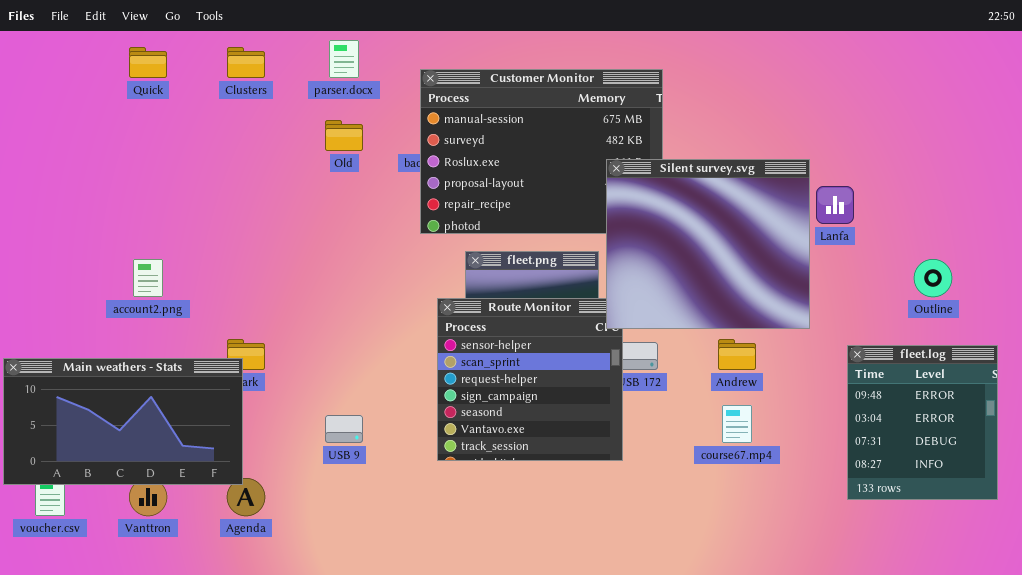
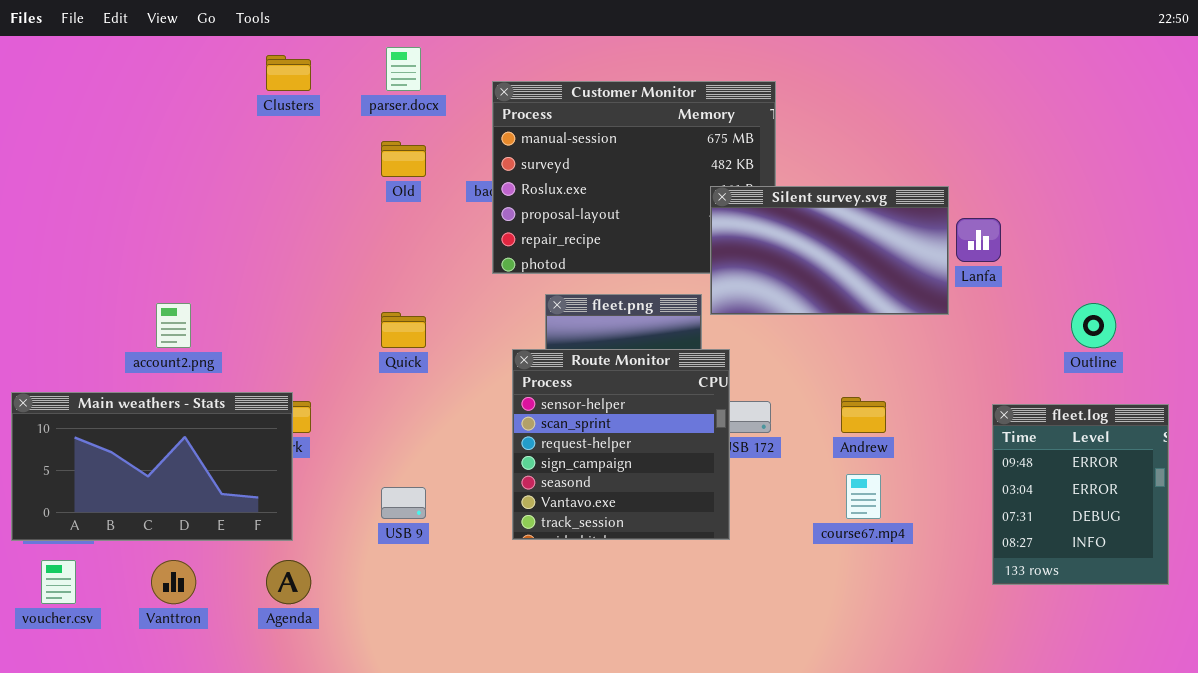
Quick: [129,47,167,78] -> [381,312,426,348], moved
Silent survey.svg: [606,159,810,329] -> [710,186,949,315], resized
Main weathers - Stats: [3,358,243,485] -> [11,392,293,541], moved

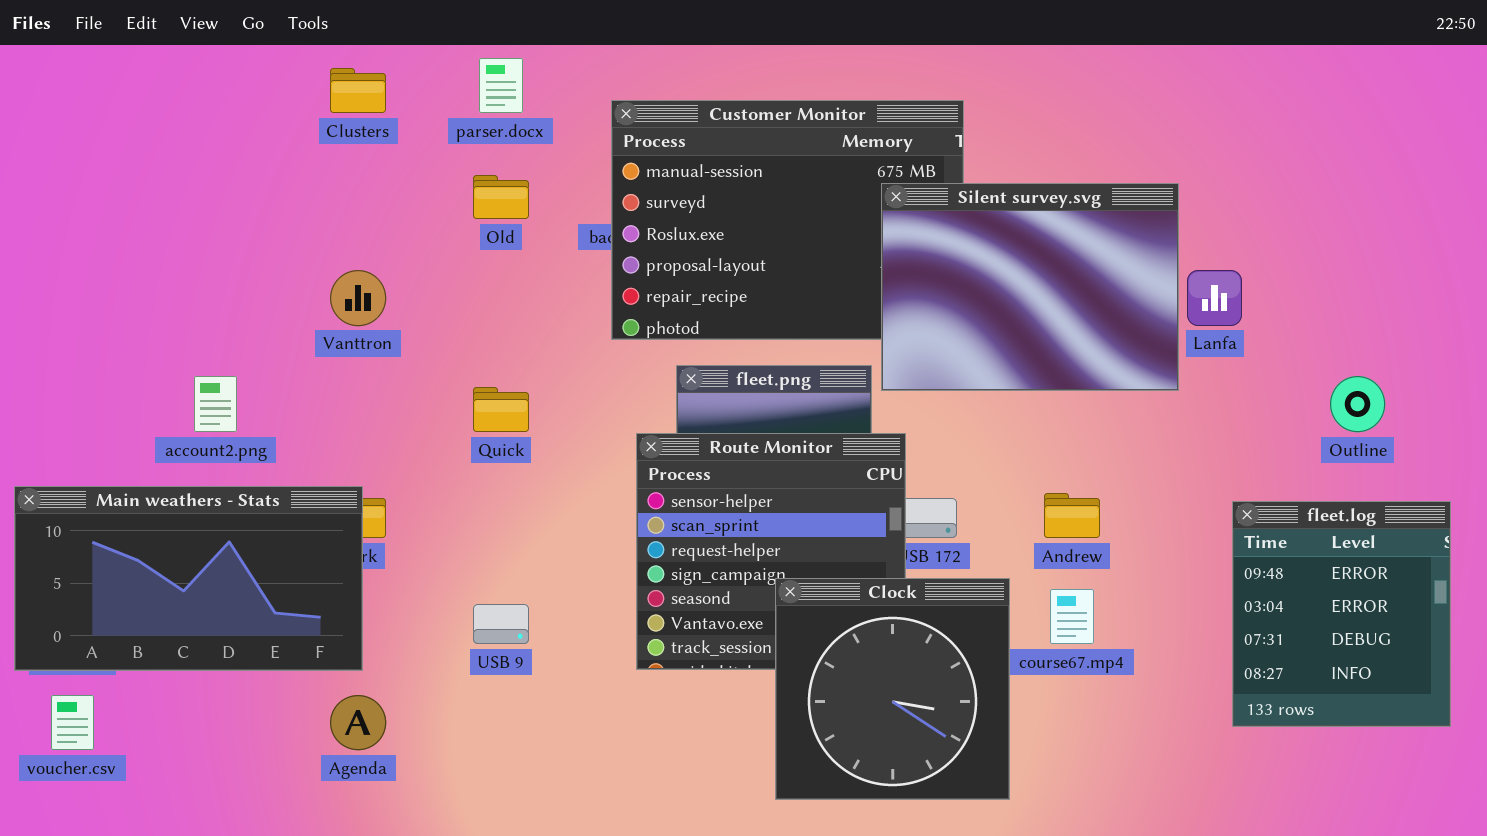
Silent survey.svg: [710,186,949,315] -> [881,183,1179,391], resized
Clock: none -> [775,578,1010,800], opened
Vanttron: [151,560,196,604] -> [330,270,386,326], moved

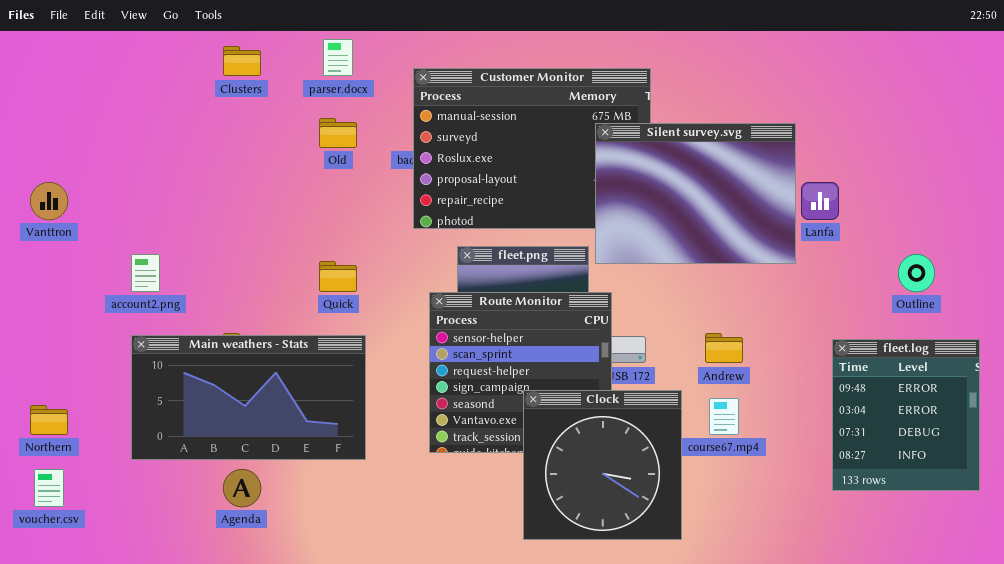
Vanttron: [330,270,386,326] -> [30,182,68,220], moved
Main weathers - Stats: [14,486,363,671] -> [131,335,366,460], moved

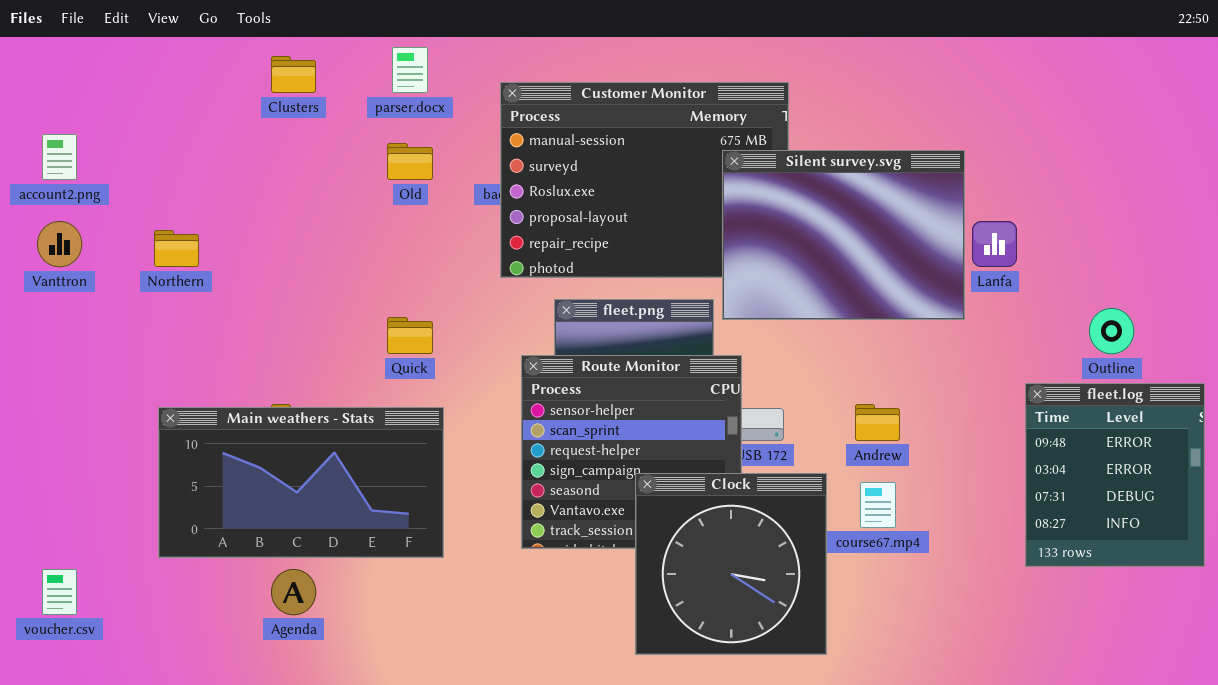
account2.png: [131,254,160,292] -> [42,134,77,180], moved
fleet.log: [832,339,980,491] -> [1025,383,1205,567], moved
Northern: [30,405,68,435] -> [154,230,199,267], moved

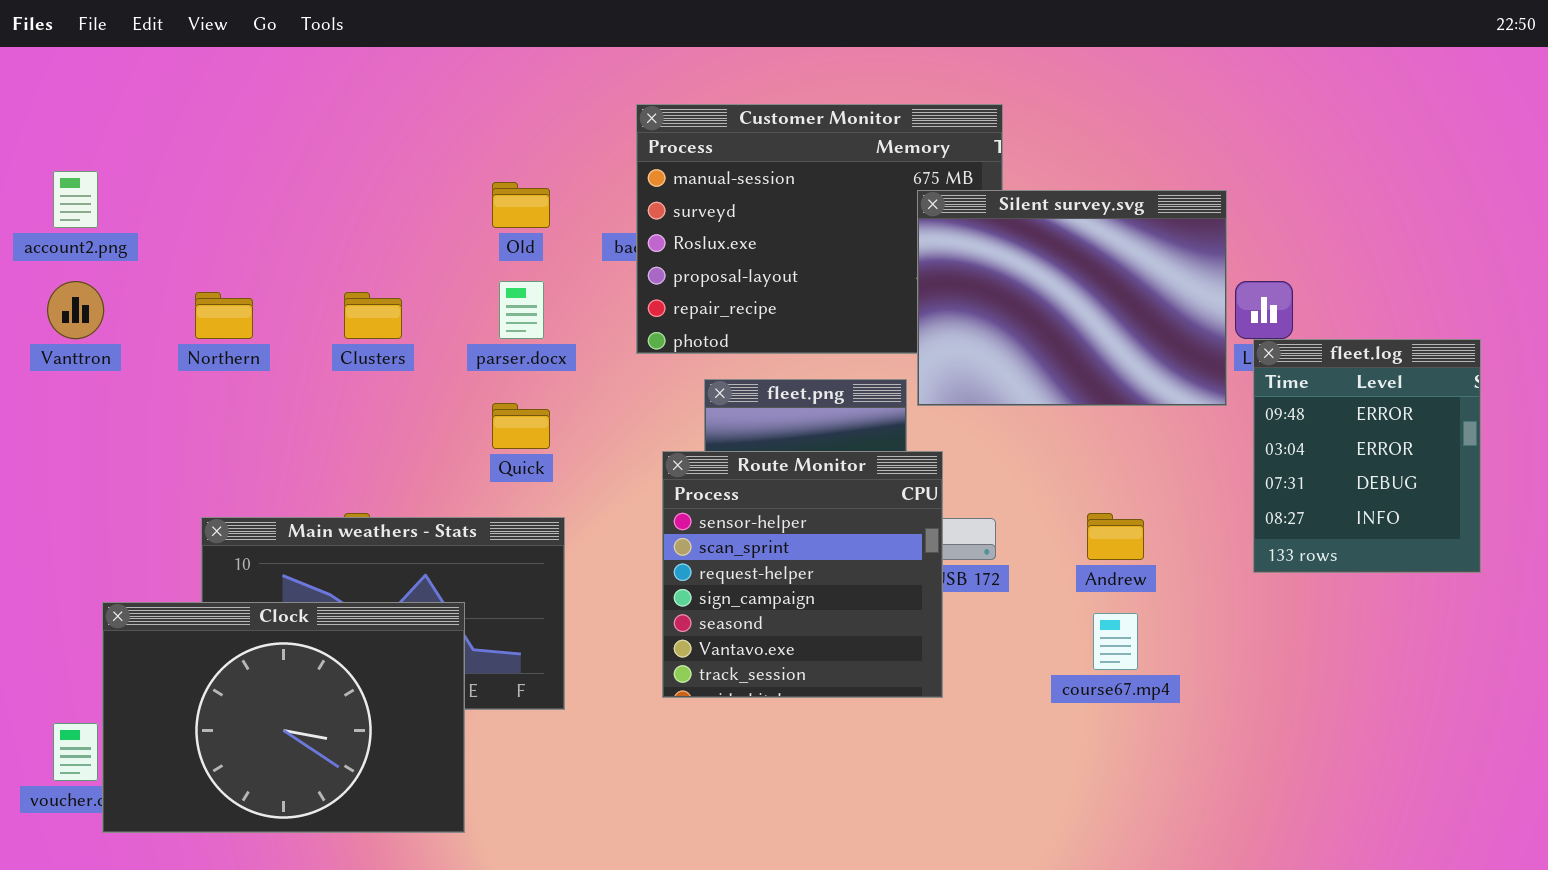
parser.docx: [392,47,428,93] -> [499,281,544,339], moved
Clusters: [271,56,316,93] -> [344,292,402,339], moved
fleet.log: [1025,383,1205,567] -> [1253,339,1481,573], moved
Clock: [635,473,827,655] -> [102,602,465,833], moved, resized

